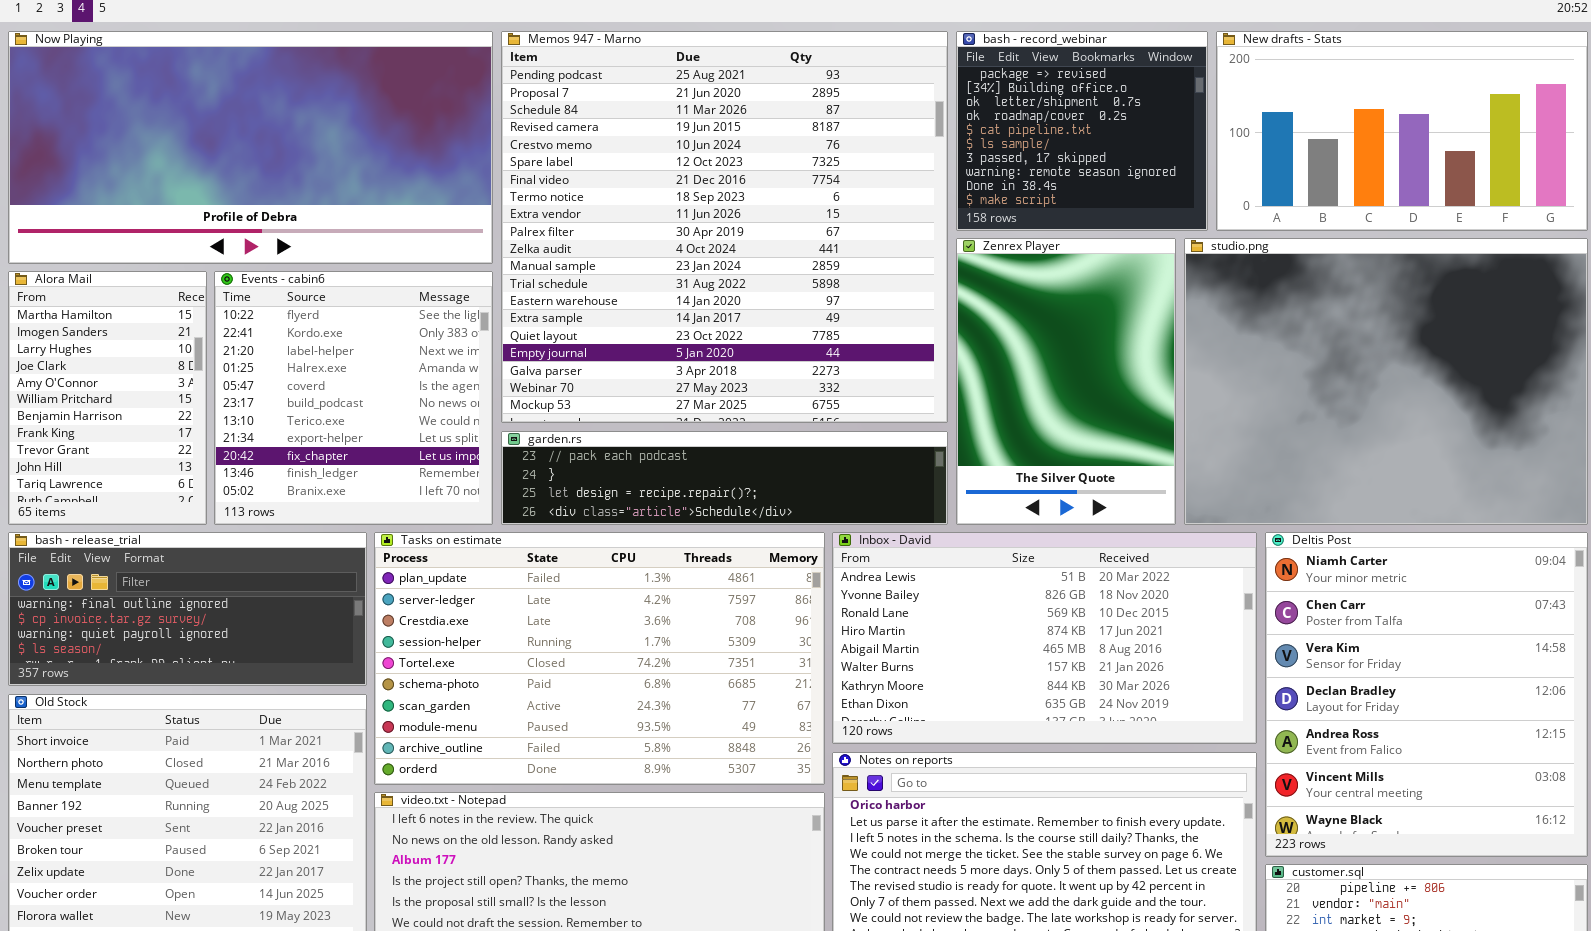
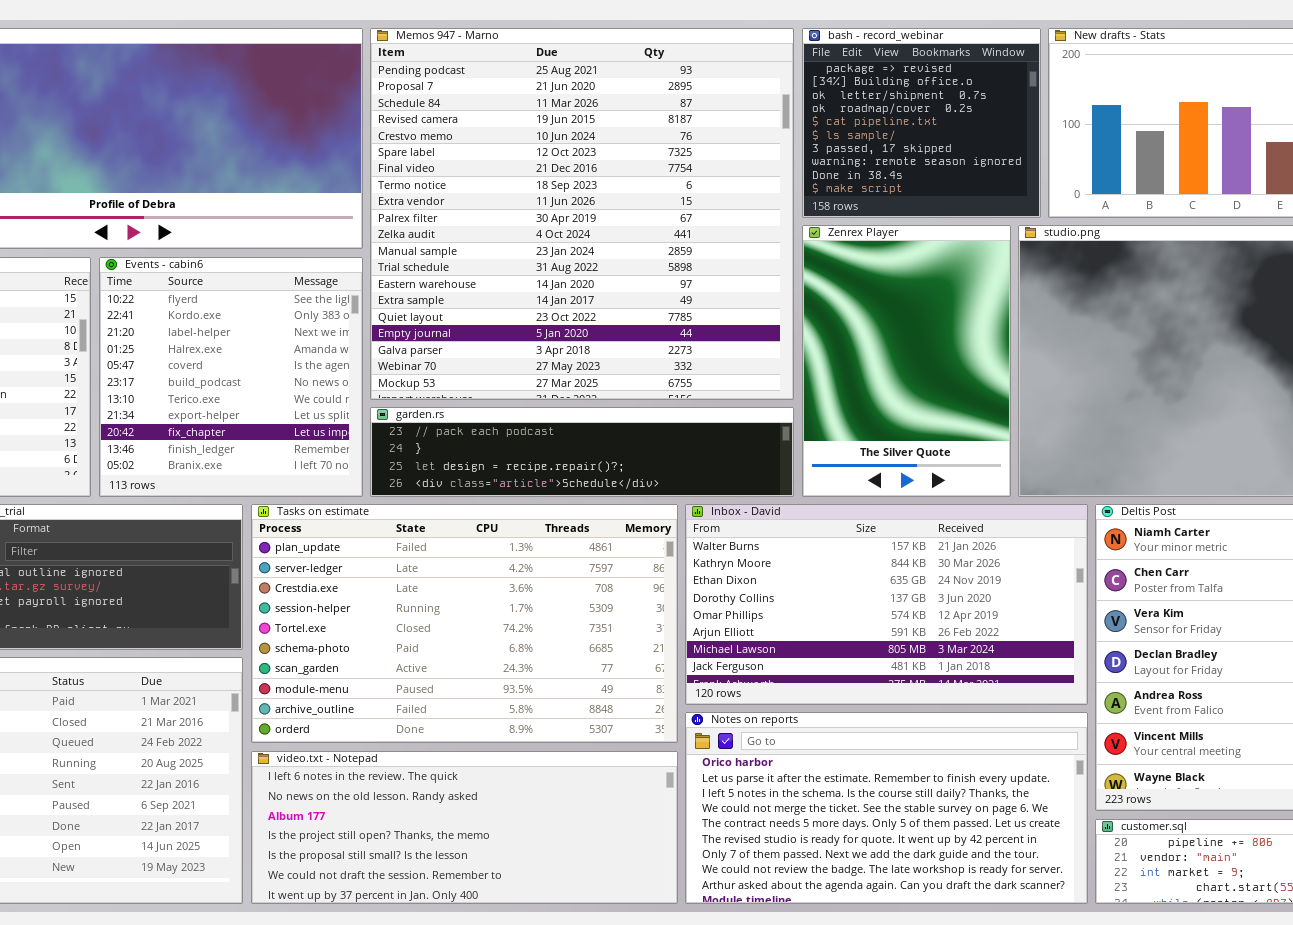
Inbox - David: [832,532,1257,744] -> [685,504,1088,705], scrolled down 5 rows

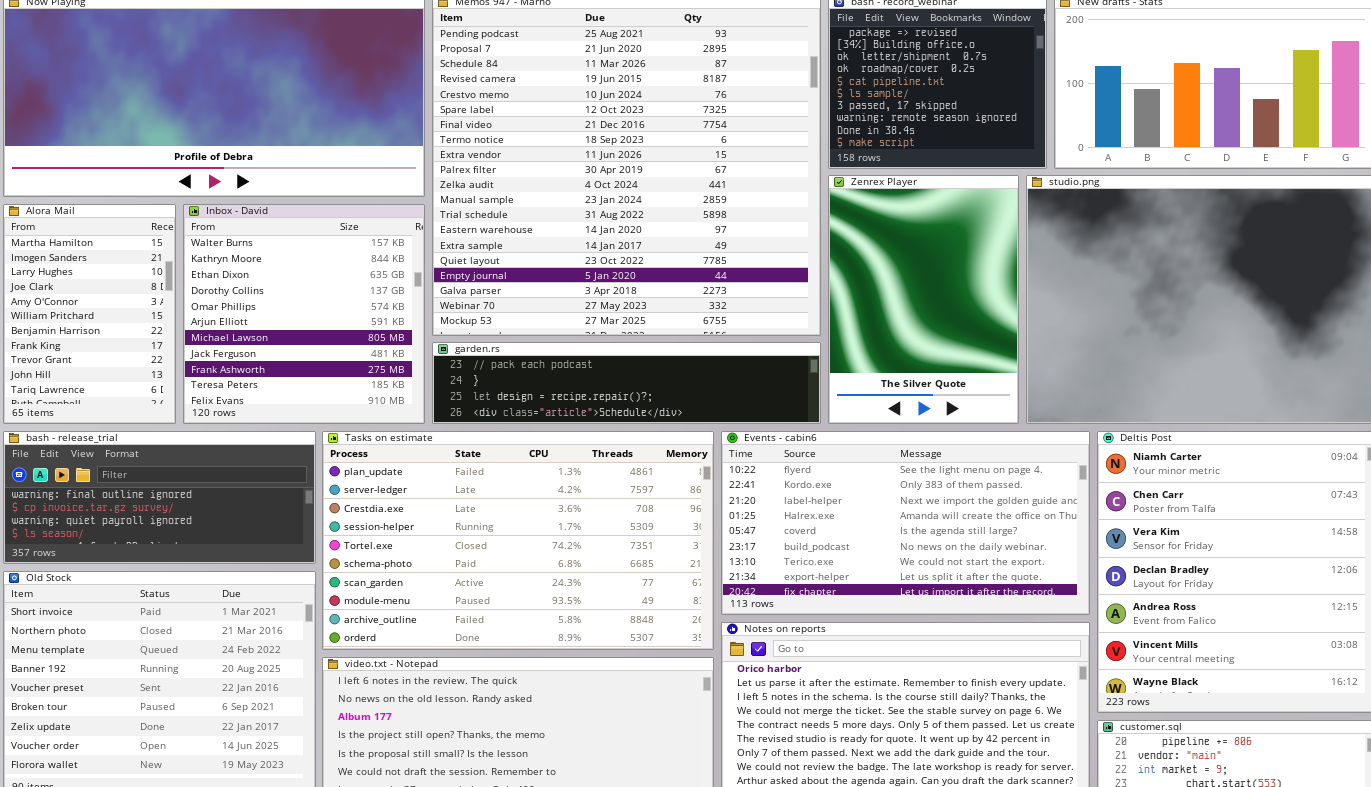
Events - cabin6: [99,257,363,497] -> [721,431,1090,615], moved, resized
Inbox - David: [685,504,1088,705] -> [183,204,425,424], moved, resized

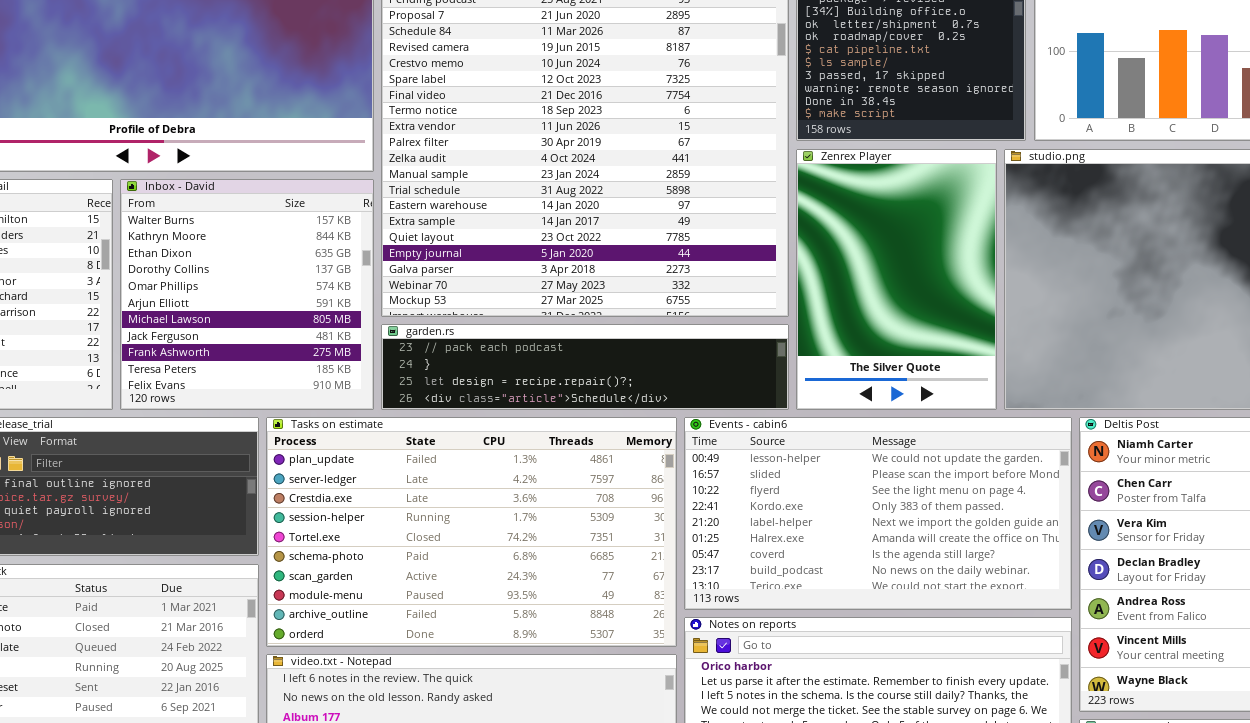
Events - cabin6: [721,431,1090,615] -> [684,417,1072,610], scrolled up 2 rows

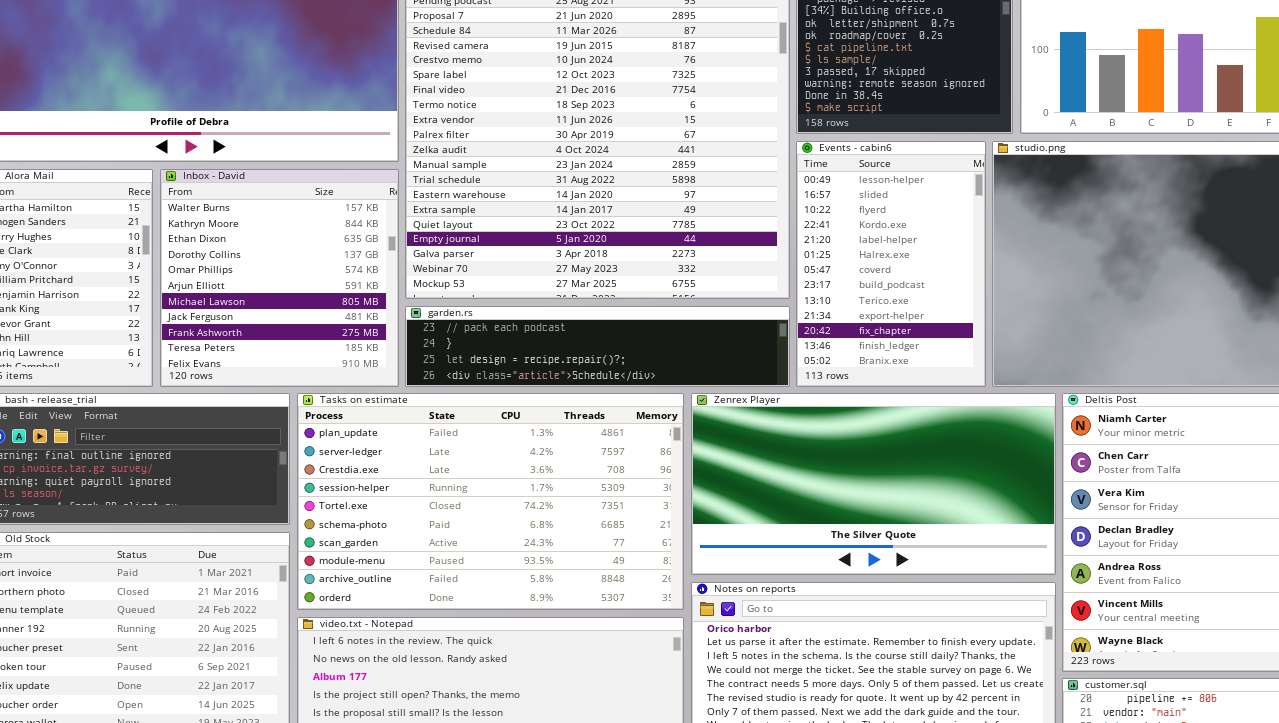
Zenrex Player: [796,149,997,410] -> [691,393,1056,575], moved, resized
Events - cabin6: [684,417,1072,610] -> [796,141,986,387], moved, resized

